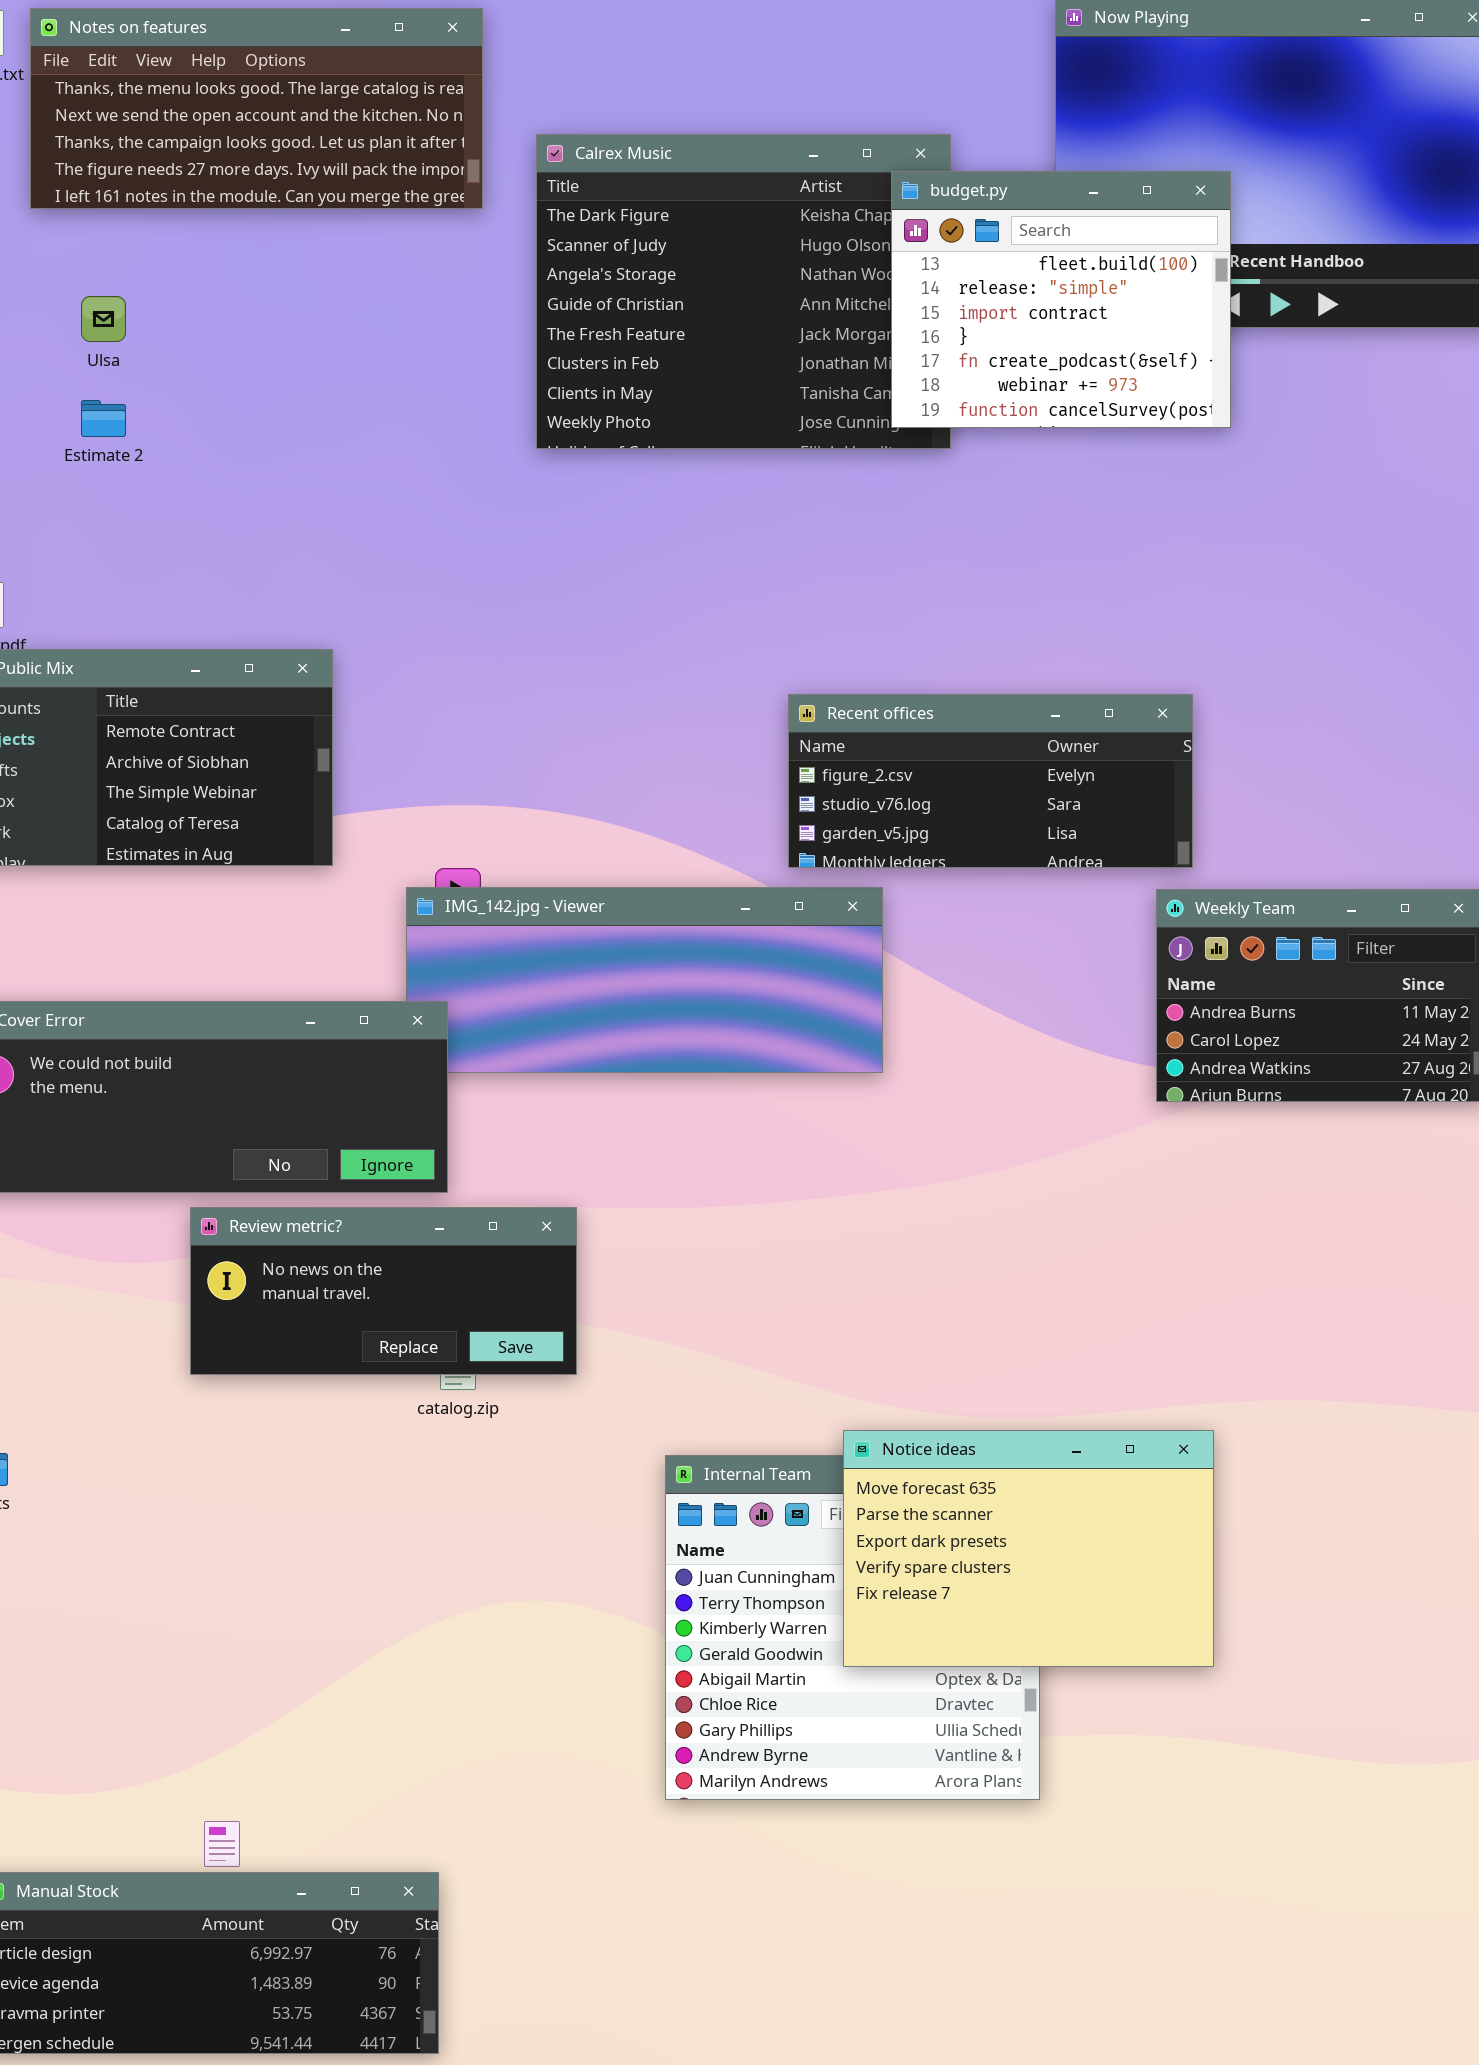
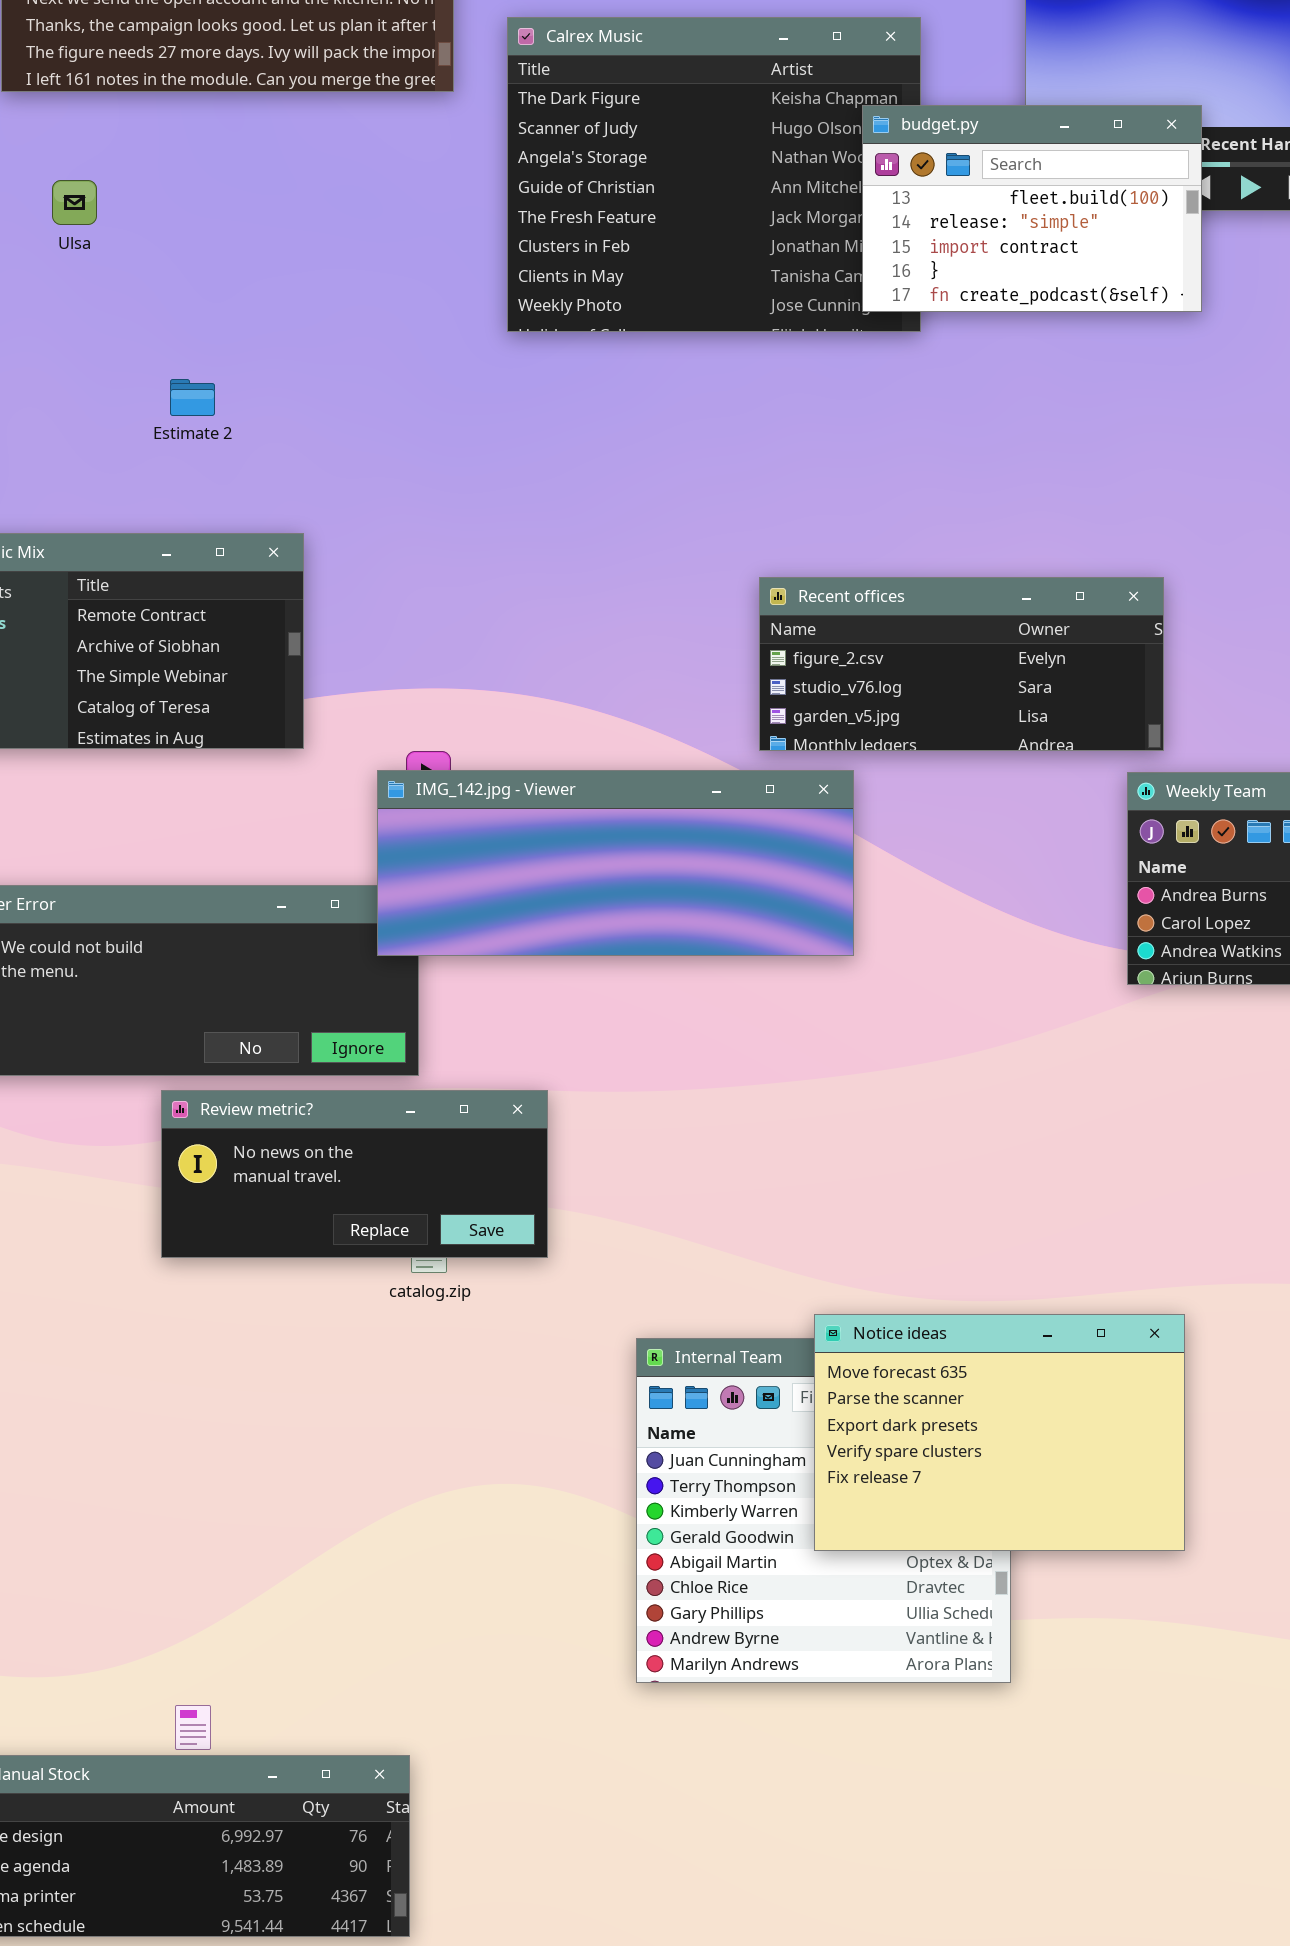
budget.py: [891,171,1231,428] -> [862,105,1202,312], resized
Estimate 2: [81,400,126,437] -> [170,379,215,416], moved
IMG_142.jpg - Viewer: [406,887,883,1073] -> [377,770,854,956], raised

